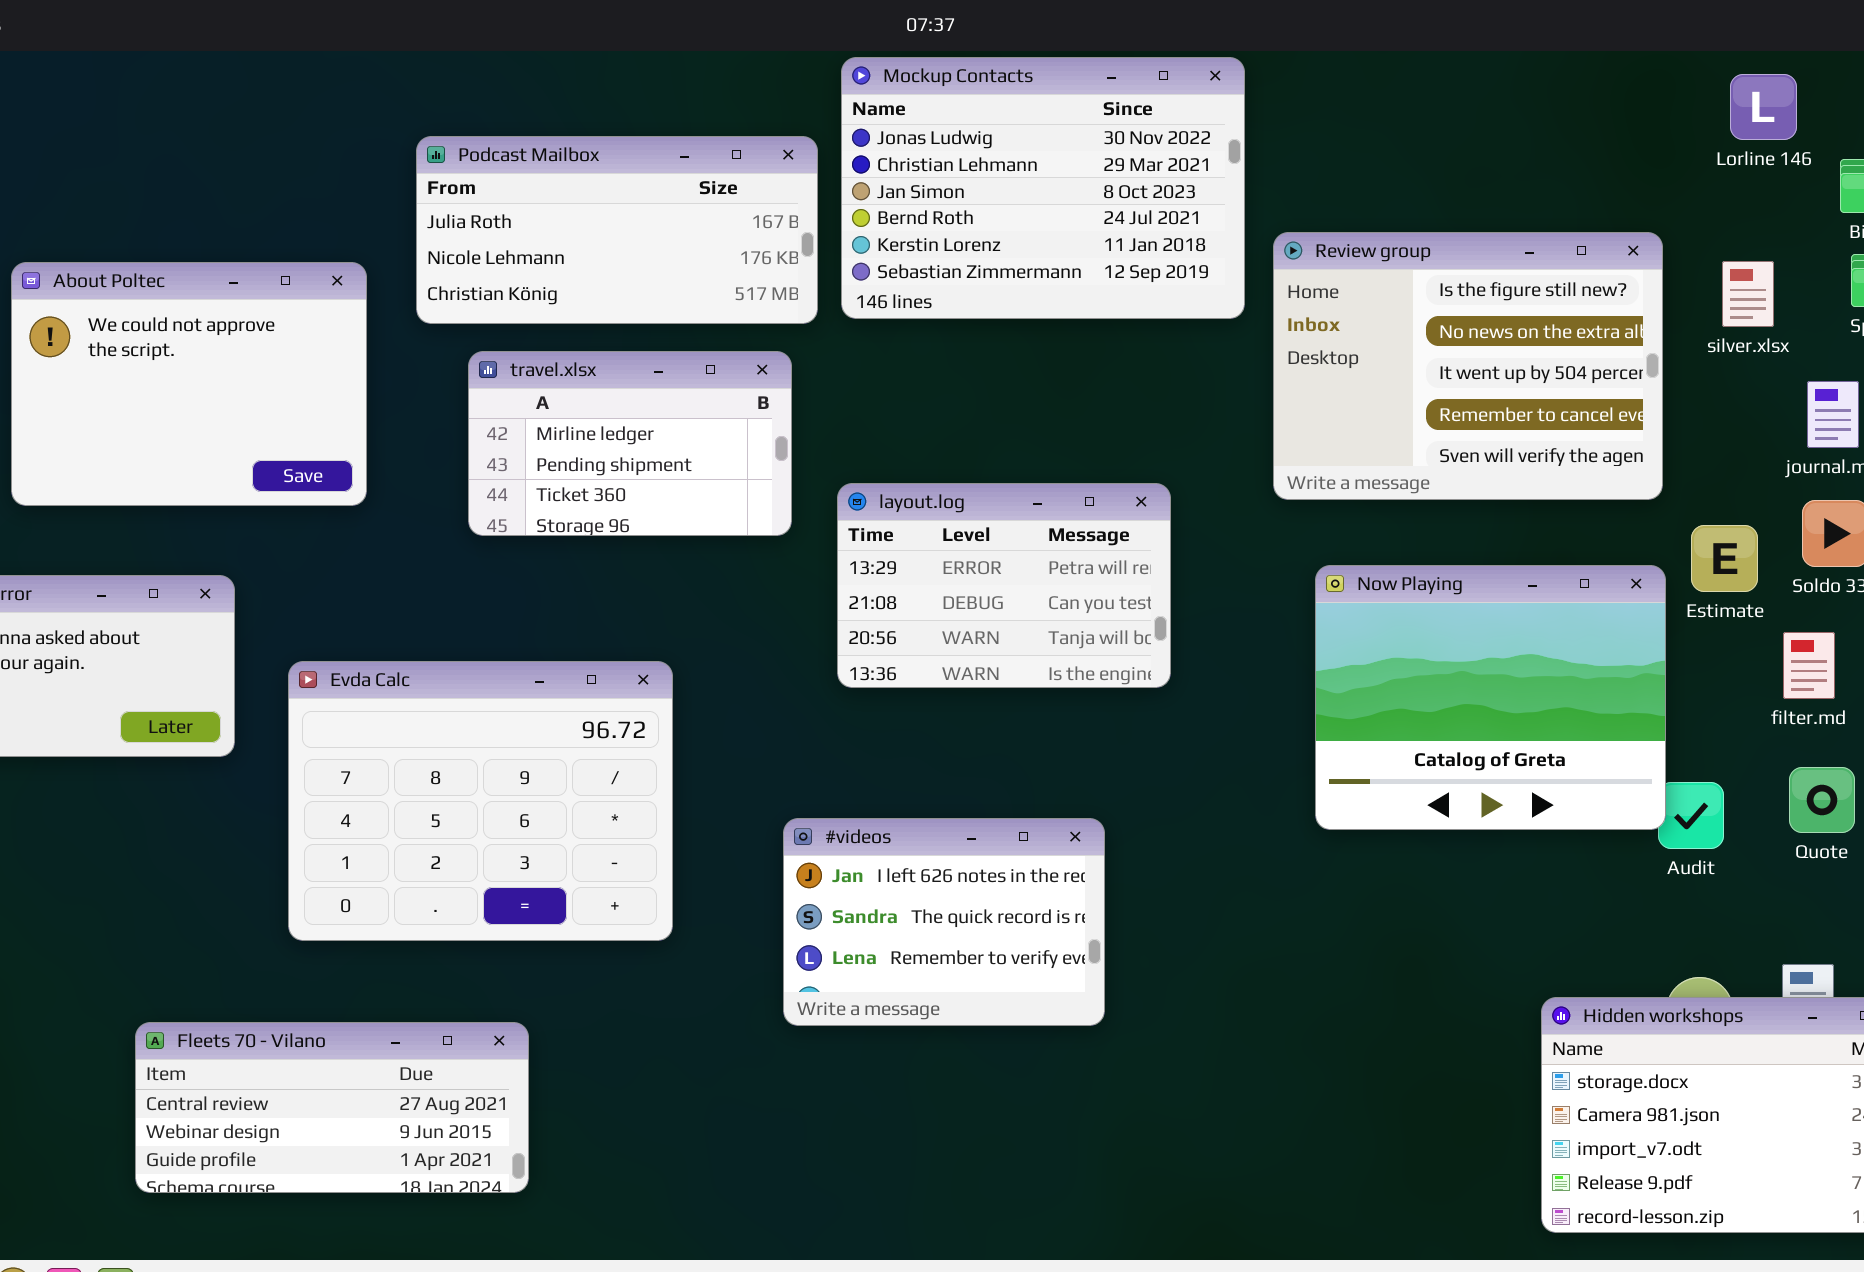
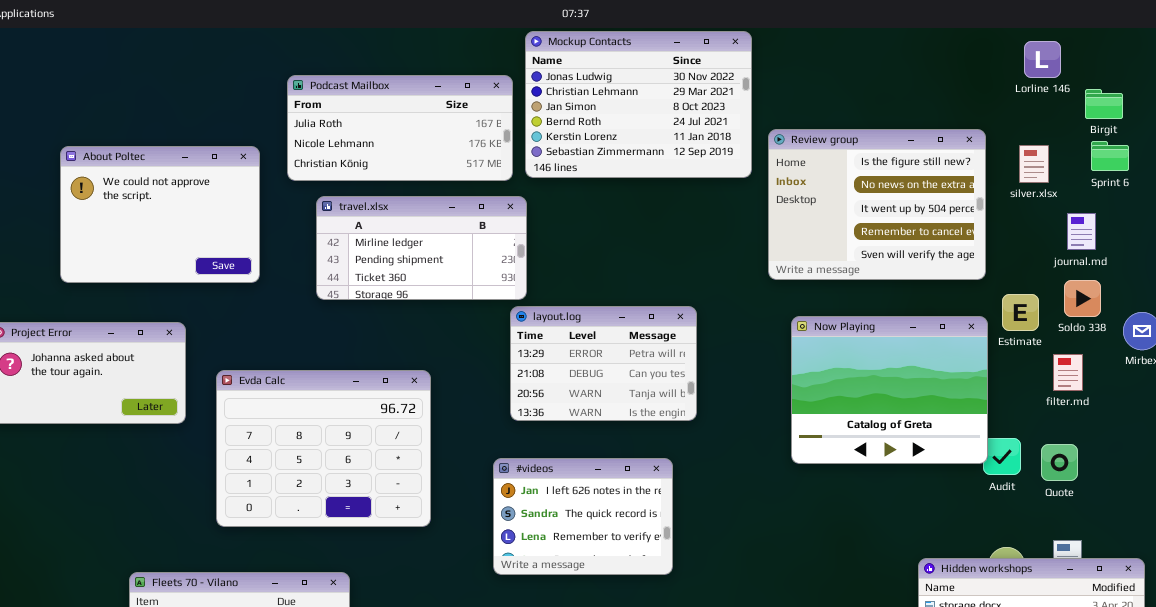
travel.xlsx: [468,351,792,536] -> [316,196,527,300], resized
layout.log: [837,483,1171,688] -> [510,306,697,421], moved
Quote: [1789,767,1855,833] -> [1041,444,1078,481], moved

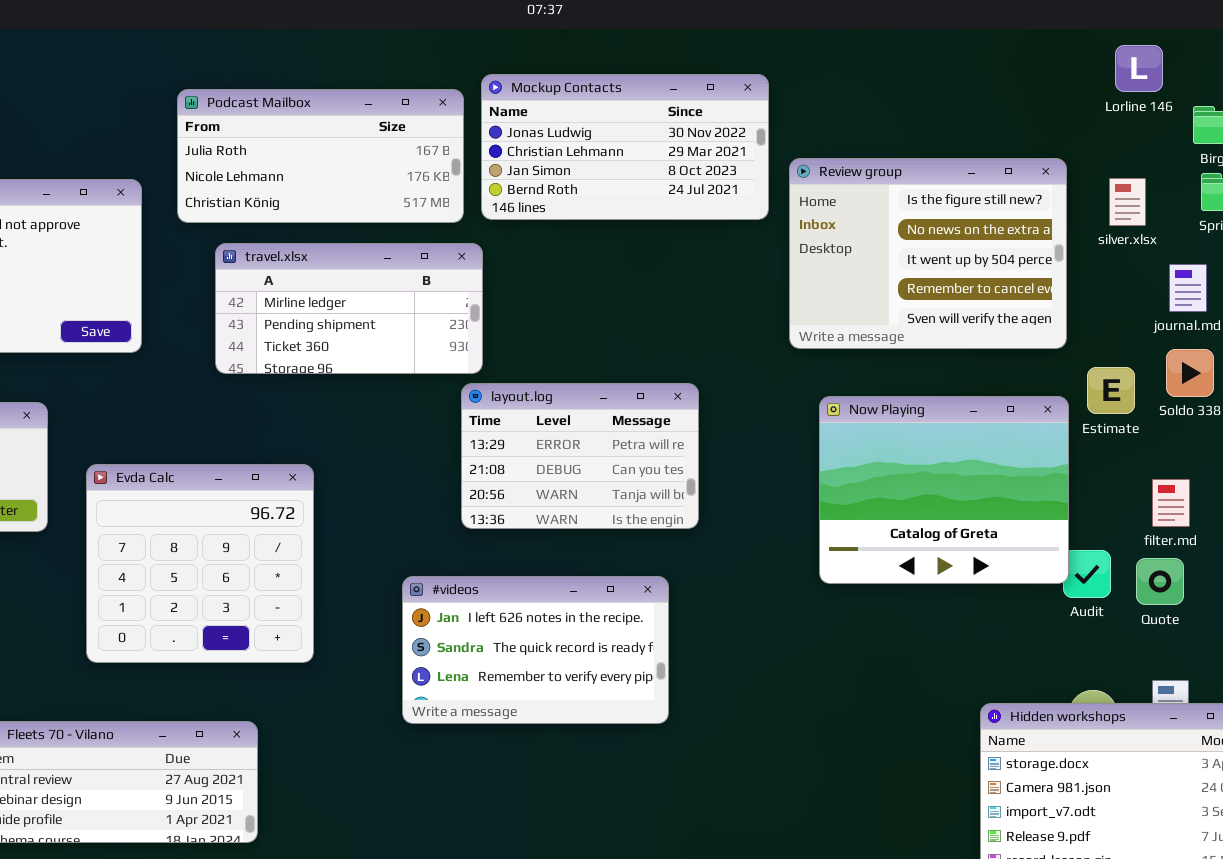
Mockup Contacts: [525,31,752,178] -> [481,74,769,220], resized
filter.md: [1053,354,1083,391] -> [1152,479,1190,527], moved
Evda Calc: [216,370,431,527] -> [86,464,314,663], resized
#videos: [493,458,673,575] -> [402,576,669,724], resized

